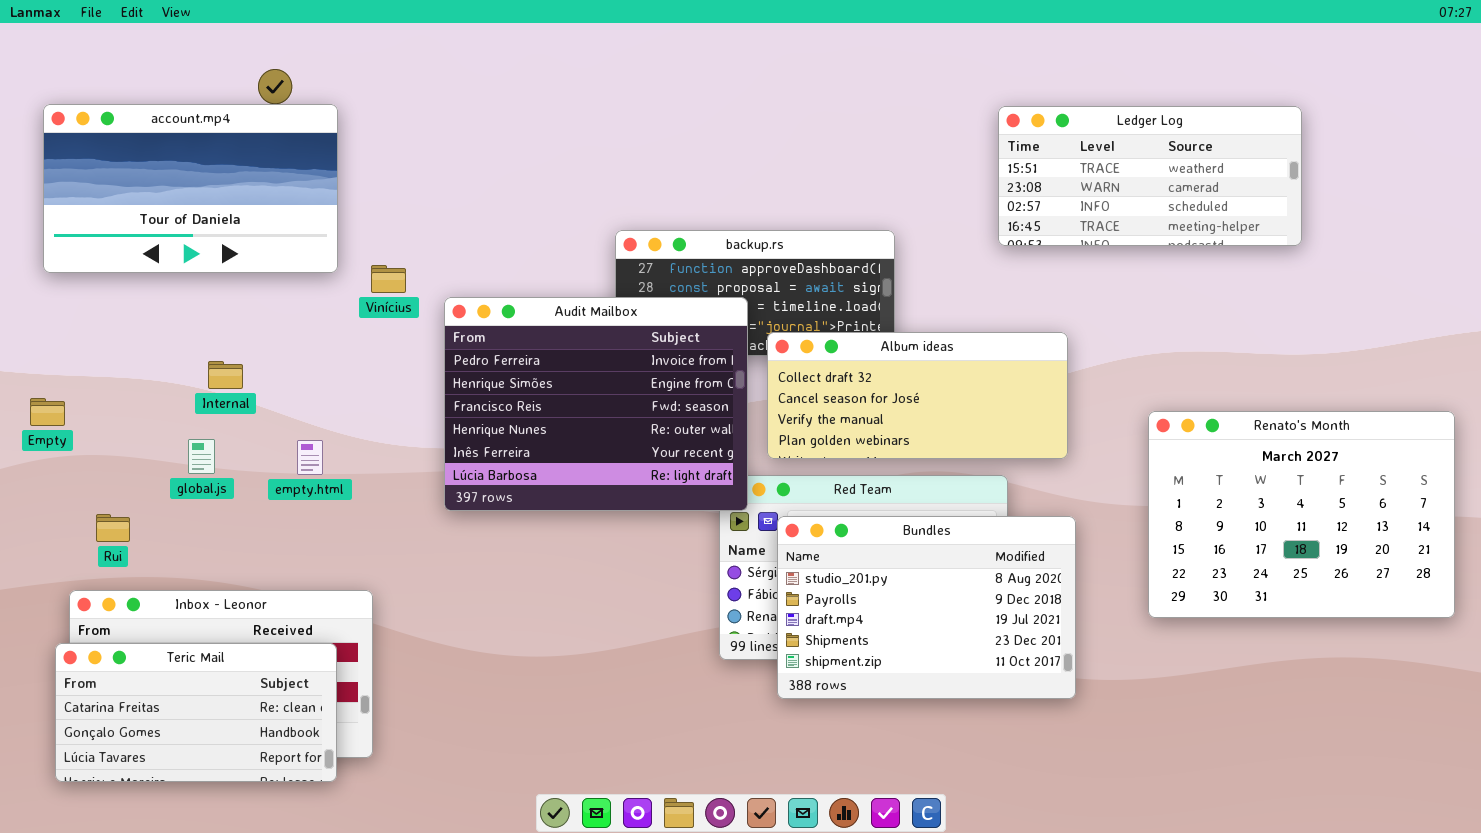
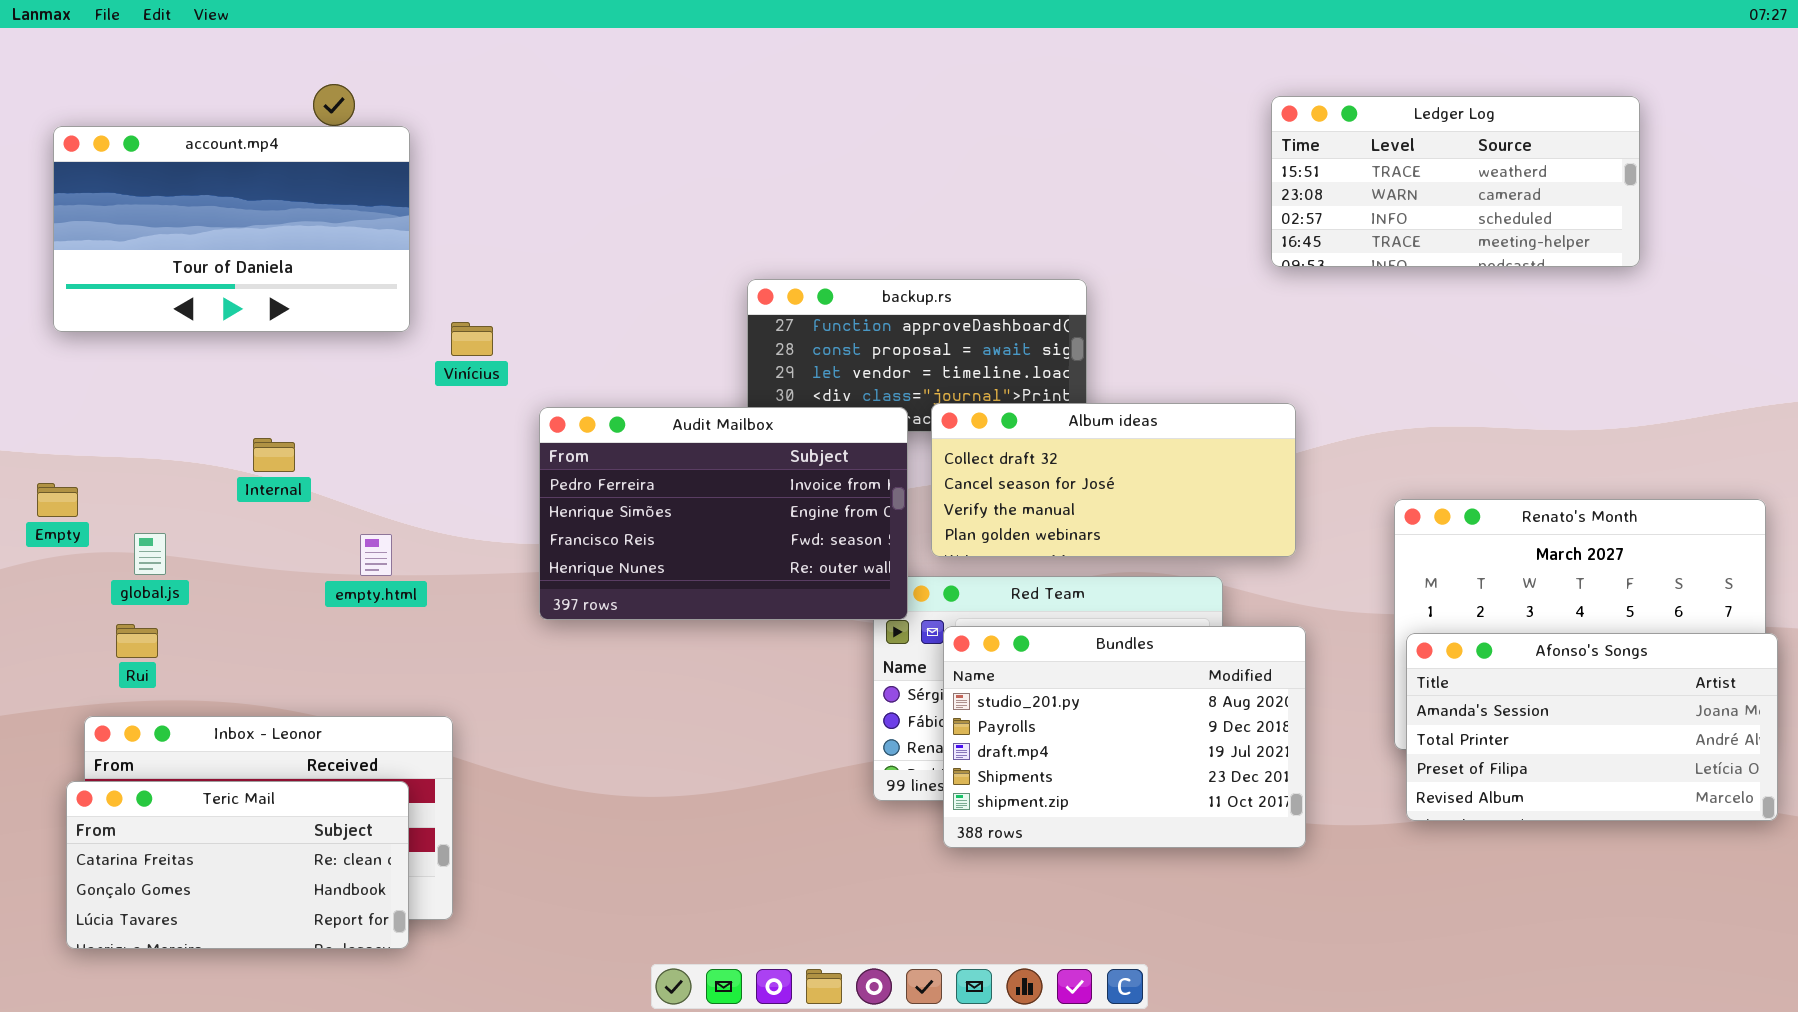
Ledger Log: [998,106,1302,246] -> [1271,96,1640,267], moved
Audit Mailbox: [444,297,748,511] -> [539,407,908,620], resized
global.js: [188,439,215,474] -> [134,533,166,575], moved
Afonso's Songs: none -> [1406,633,1778,821], opened

